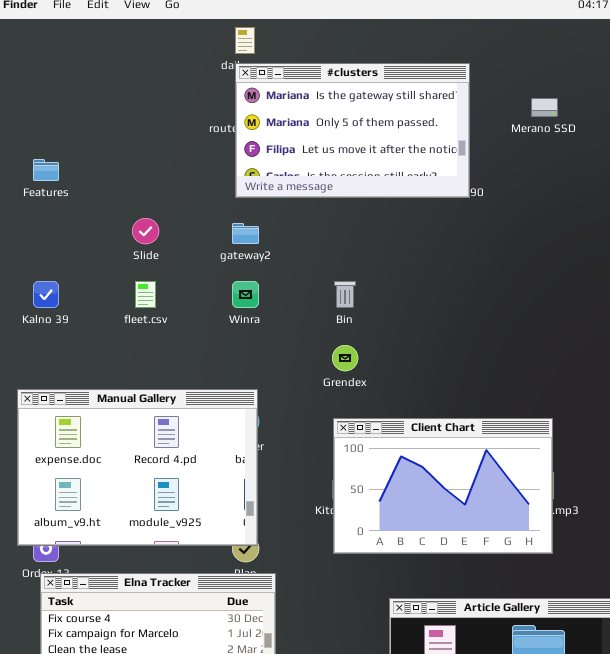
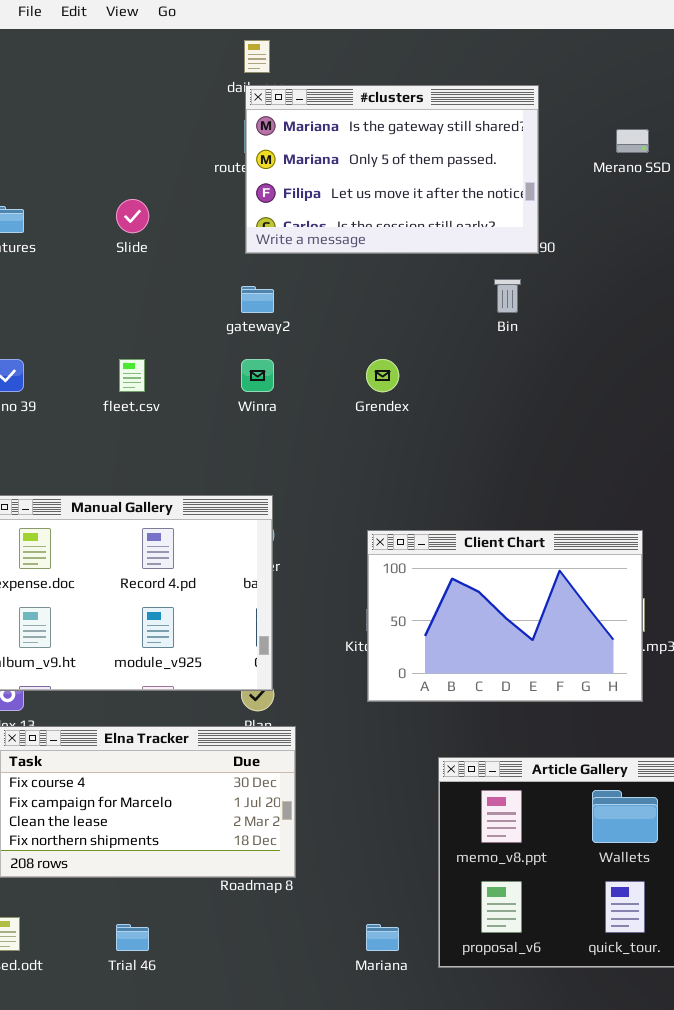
Slide: [132,218,159,244] -> [116,199,149,233], moved
Bin: [334,281,356,308] -> [494,279,521,313], moved
Grendex: [332,345,358,371] -> [366,359,399,392], moved

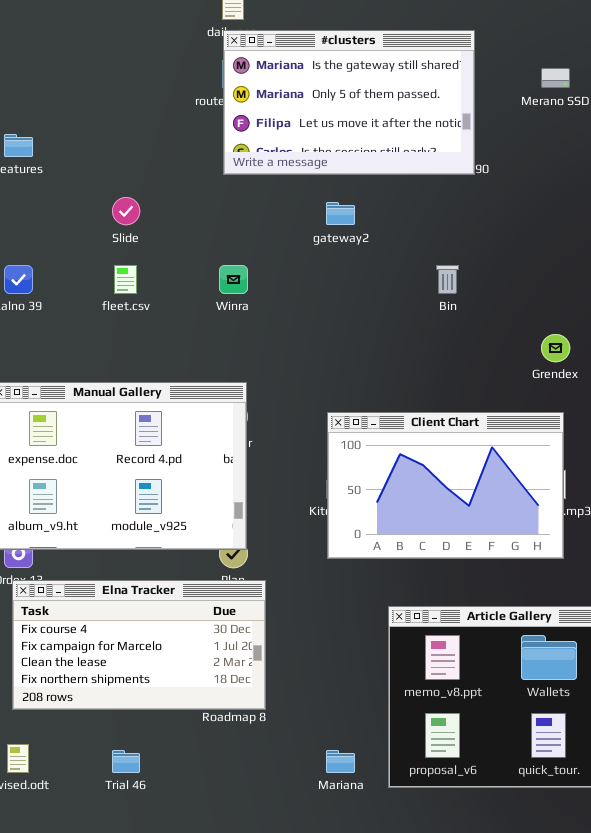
Slide: [116,199,149,233] -> [112,197,140,225], moved
Bin: [494,279,521,313] -> [436,265,459,294], moved
gateway2: [241,286,274,313] -> [326,202,355,225], moved
Grendex: [366,359,399,392] -> [541,334,570,362], moved

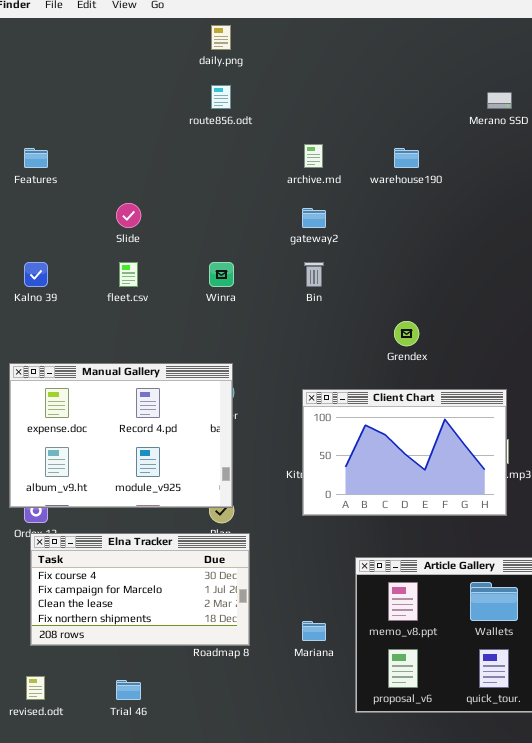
#clusters: [223,30,475,175] -> none, closed
Bin: [436,265,459,294] -> [304,262,324,287], moved
Grendex: [541,334,570,362] -> [394,321,419,346], moved
Mariana: [326,750,355,773] -> [302,621,326,641], moved

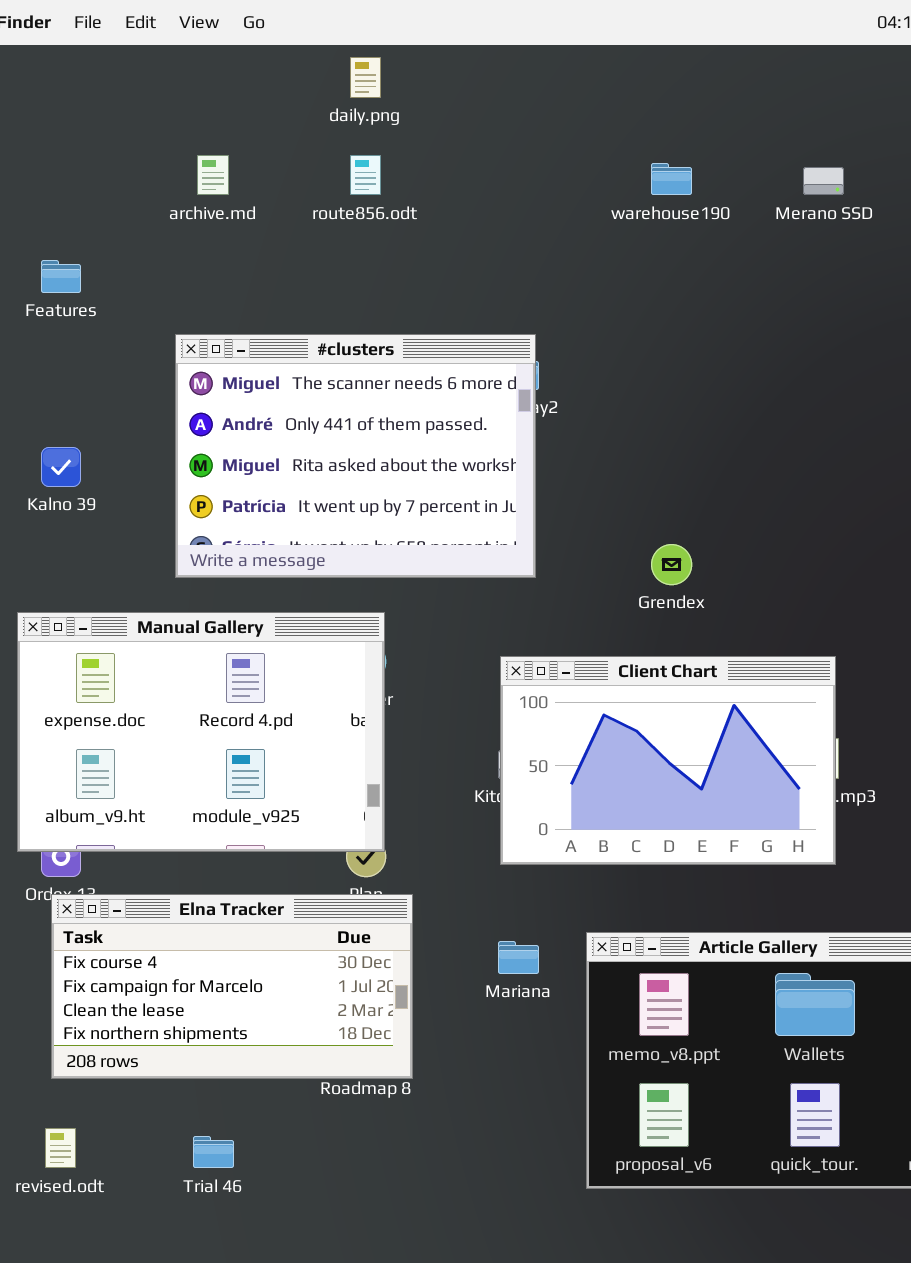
archive.md: [304,144,323,168] -> [197,155,229,195], moved
warehouse190: [394,148,419,168] -> [651,163,692,195], moved
#clusters: none -> [175,334,536,578], opened
Mariana: [302,621,326,641] -> [498,941,539,974], moved

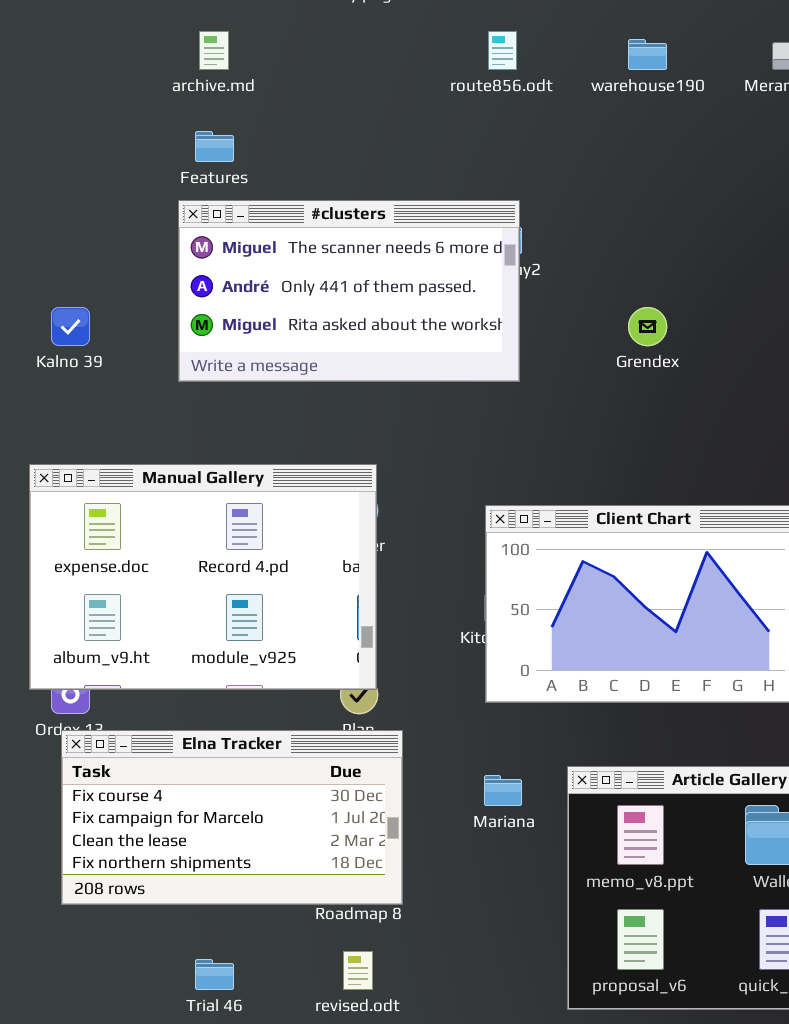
route856.odt: [350,155,381,195] -> [488,31,517,70], moved
Features: [41,260,81,293] -> [195,131,234,162], moved
#clusters: [175,334,536,578] -> [178,200,520,382], resized
Grendex: [651,544,692,585] -> [628,307,667,346], moved
revised.odt: [45,1128,76,1168] -> [343,951,373,990], moved

